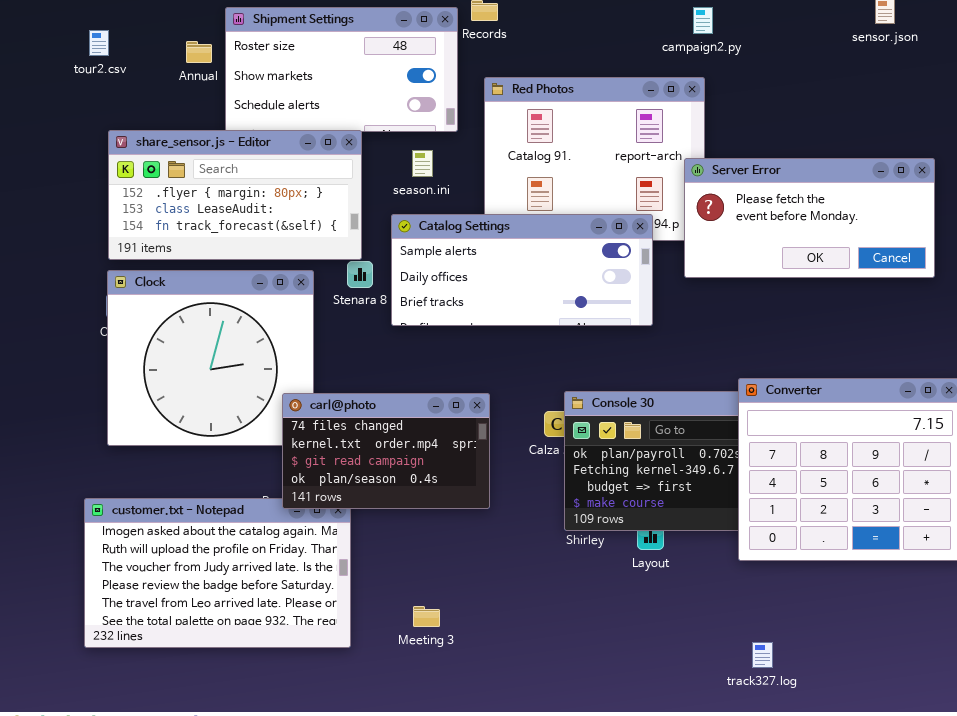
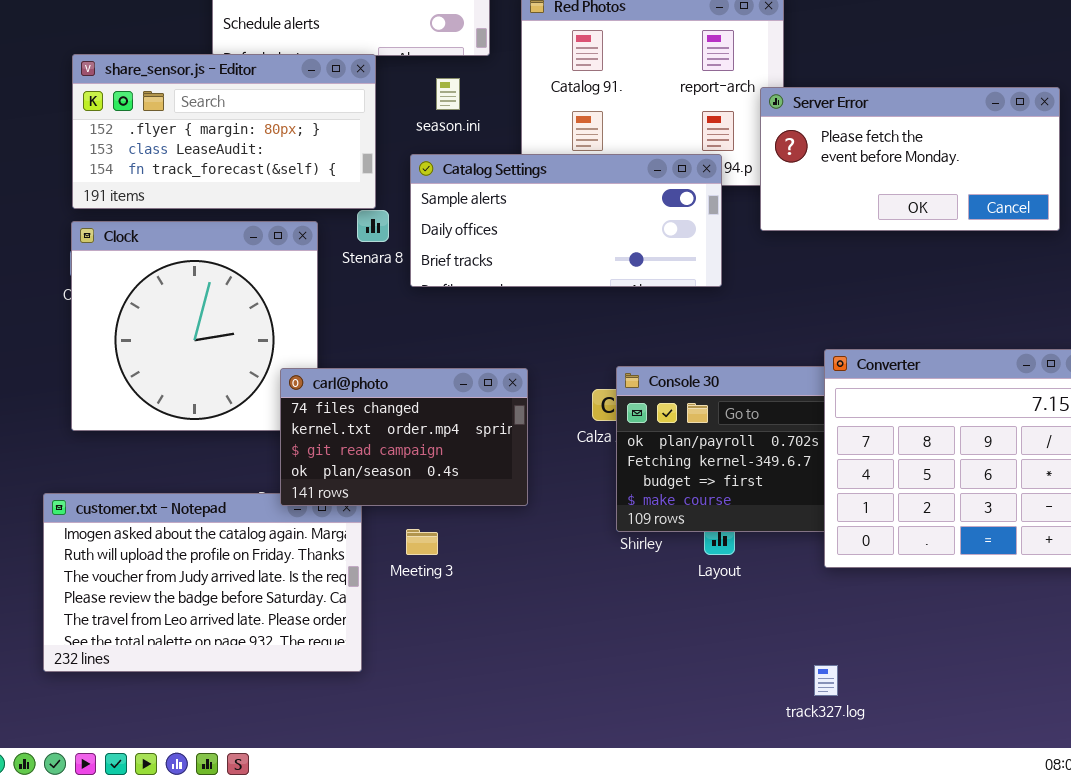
Meeting 3: [413,606,440,627] -> [406,529,438,555], moved
track327.log: [752,642,773,668] -> [814,665,838,696], moved

